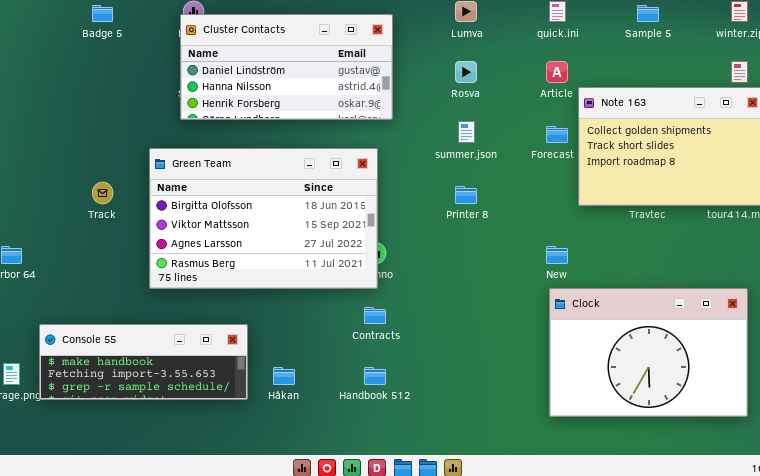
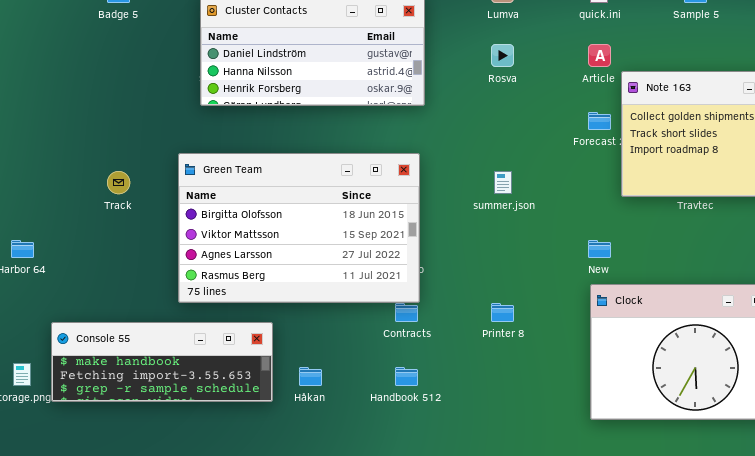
summer.json: [458,121,475,143] -> [494,171,512,194], moved
Green Team: [149,148,378,289] -> [178,153,420,303], moved
Printer 8: [455,186,477,204] -> [491,303,514,322], moved

